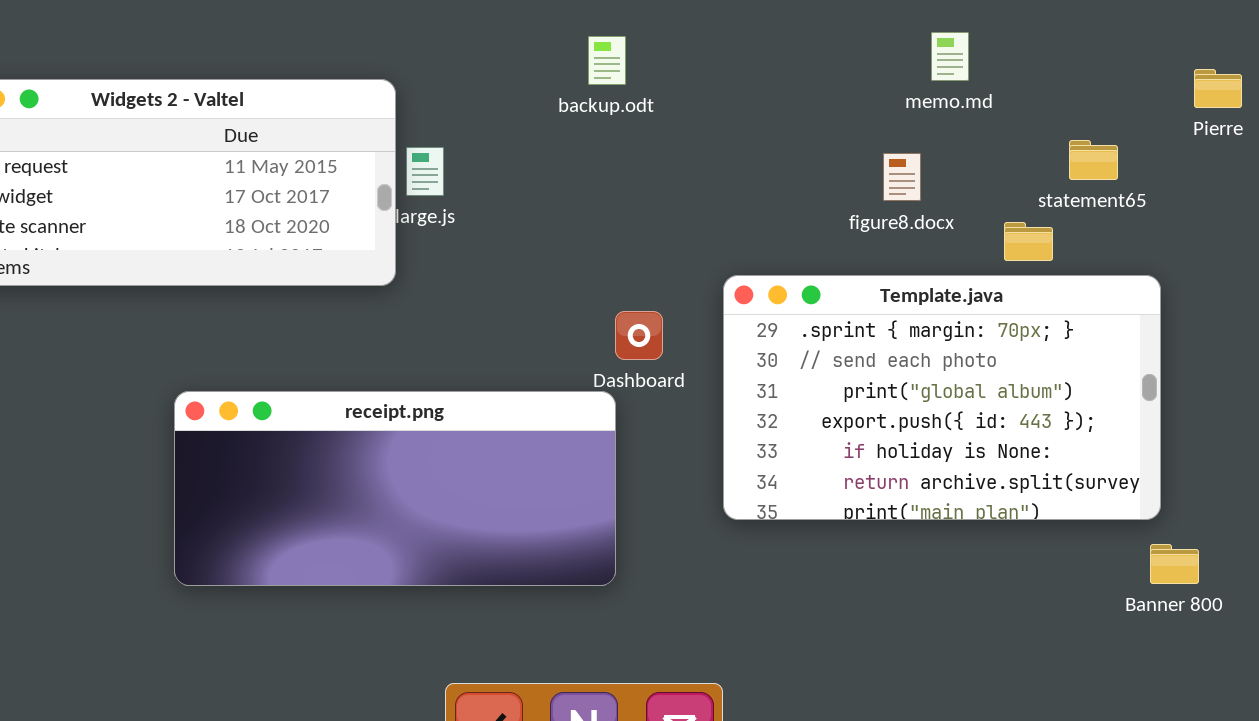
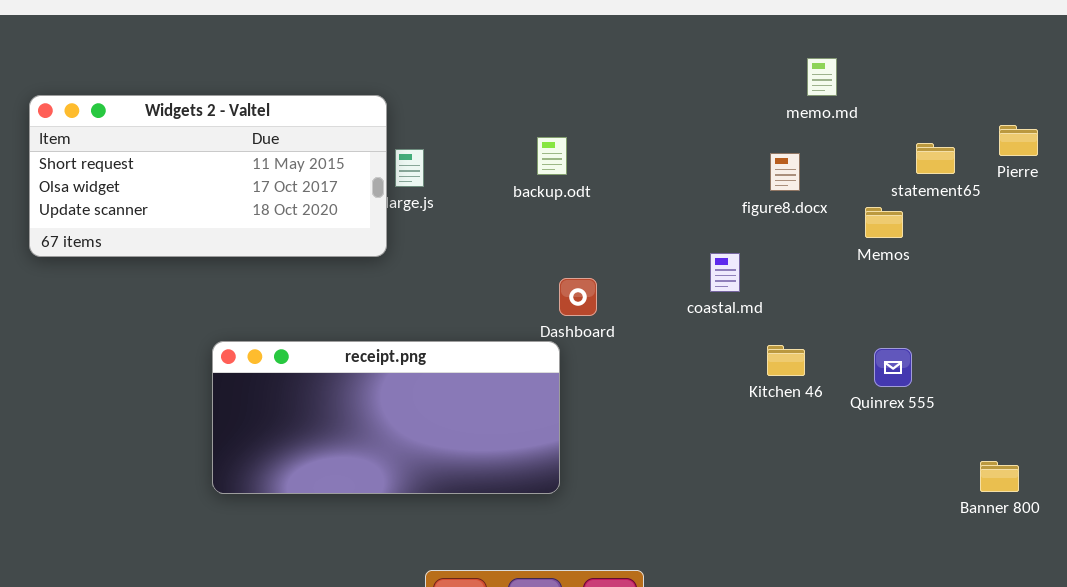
backup.odt: [588,36,626,85] -> [537,137,567,175], moved
Pierre: [1194,69,1242,108] -> [999,125,1038,156], moved
Template.java: [723,275,1161,520] -> none, closed

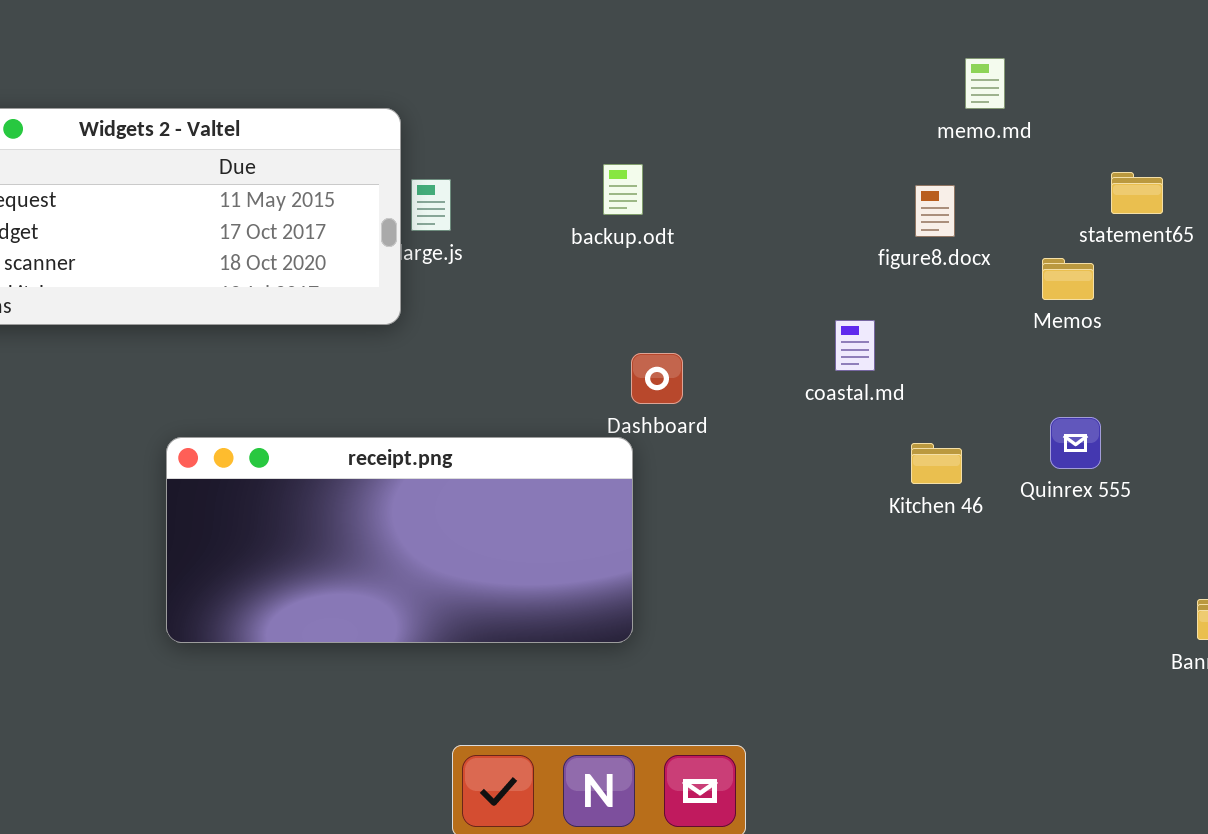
Quinrex 555: [874,348,912,387] -> [1050,417,1101,469], moved

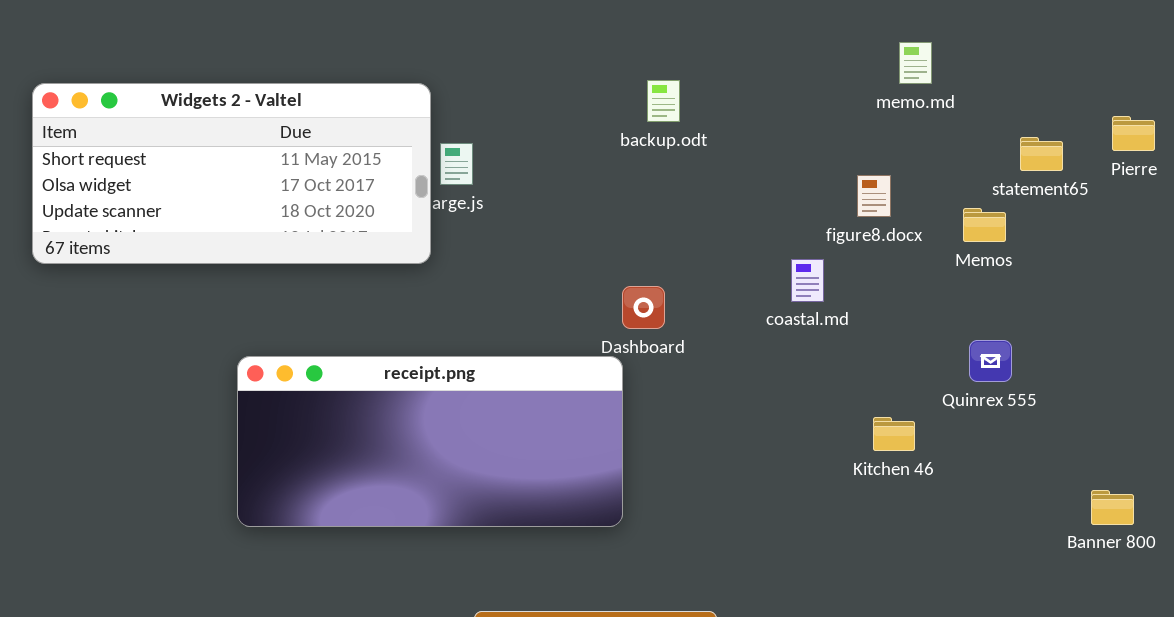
backup.odt: [603,164,643,215] -> [647,80,680,122], moved
figure8.docx: [915,185,955,237] -> [857,175,891,217], moved
Kitchen 46: [911,443,962,484] -> [873,417,915,451], moved

